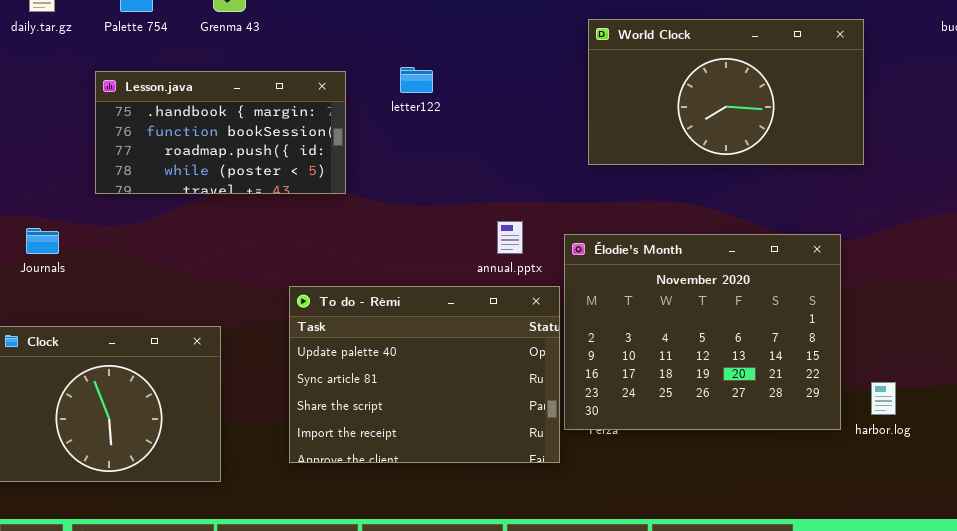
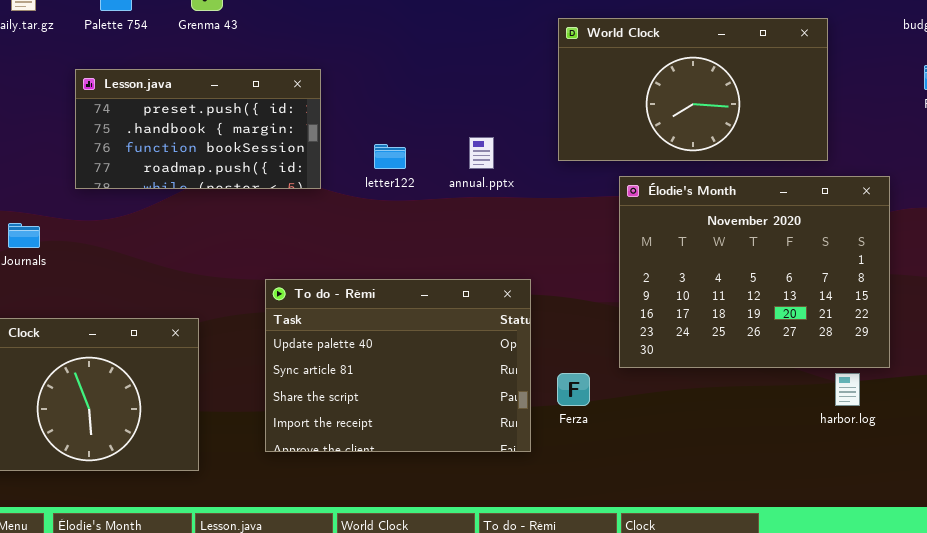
letter122: [400,67,433,93] -> [374,144,406,169], moved
Lesson.java: [95,71,346,194] -> [75,69,321,189], scrolled up 1 row
annual.pptx: [497,221,523,254] -> [469,137,494,169], moved
Élodie's Month: [564,234,841,430] -> [619,176,890,368], moved

